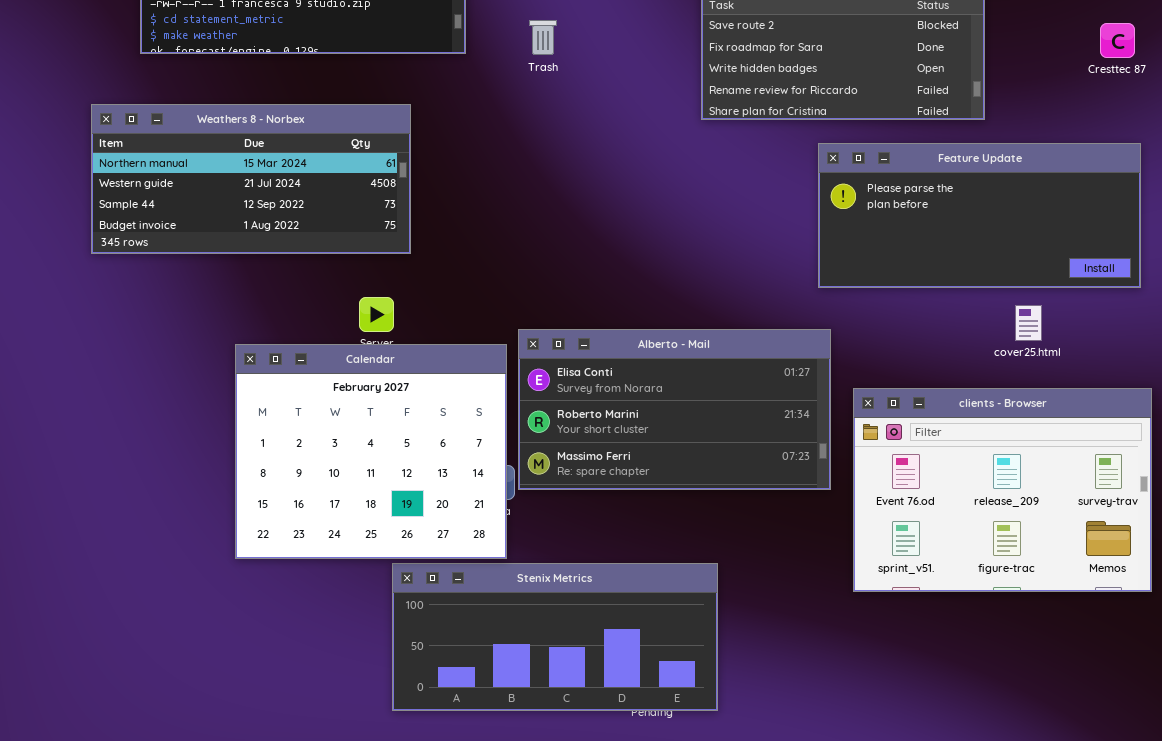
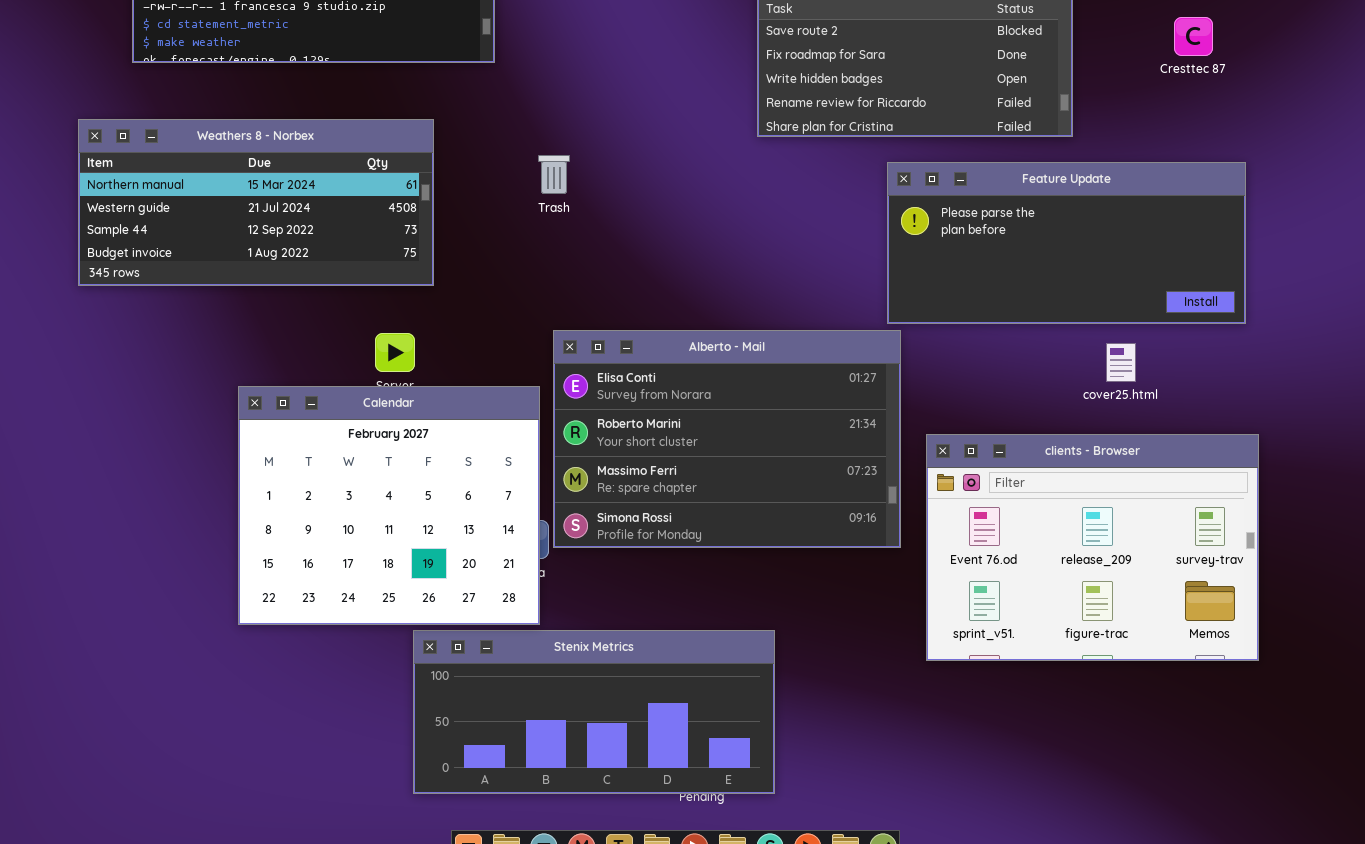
Trash: [529,20,557,55] -> [538,155,570,194], moved
Cresttec 87: [1100,23,1135,58] -> [1174,17,1213,56], moved
Alberto - Mail: [518,329,831,490] -> [553,330,901,548], resized

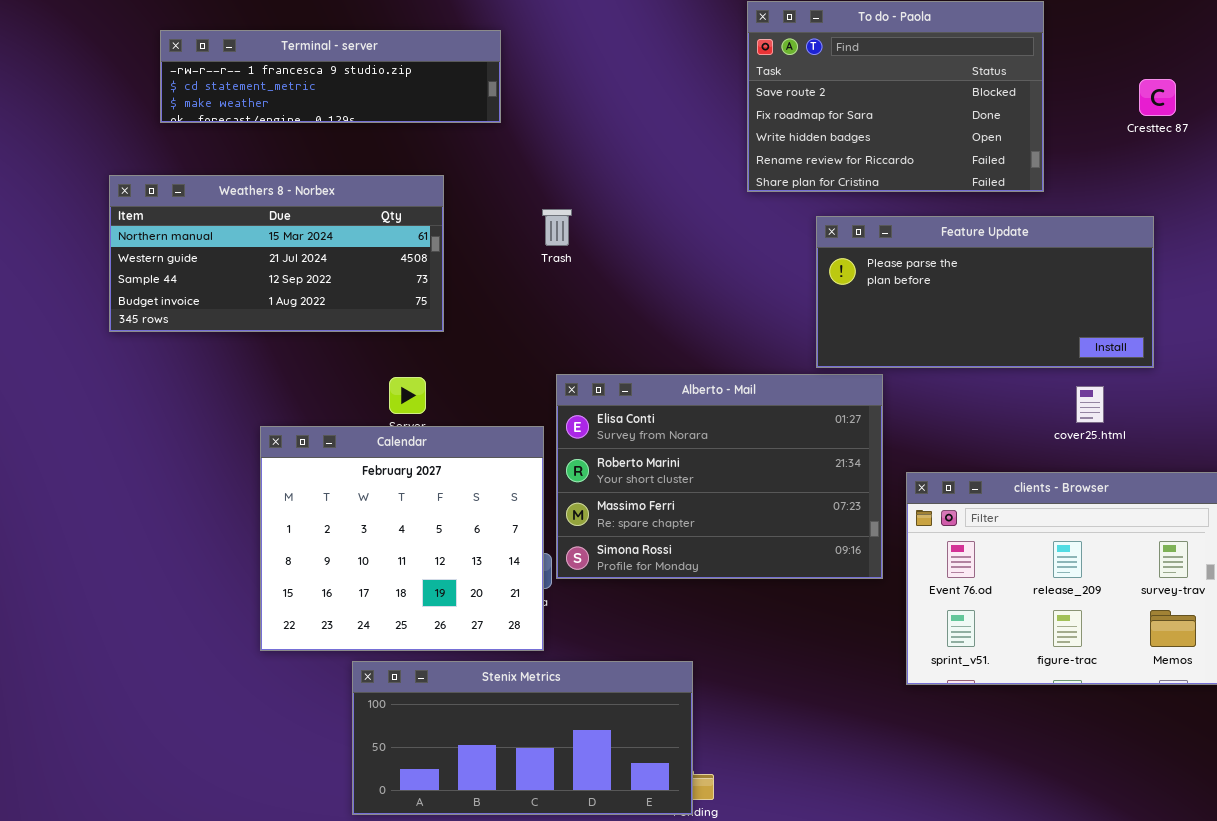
Feature Update: [887,162,1246,324] -> [816,216,1154,368], moved
Stenix Metrics: [413,630,775,794] -> [352,661,693,815], moved

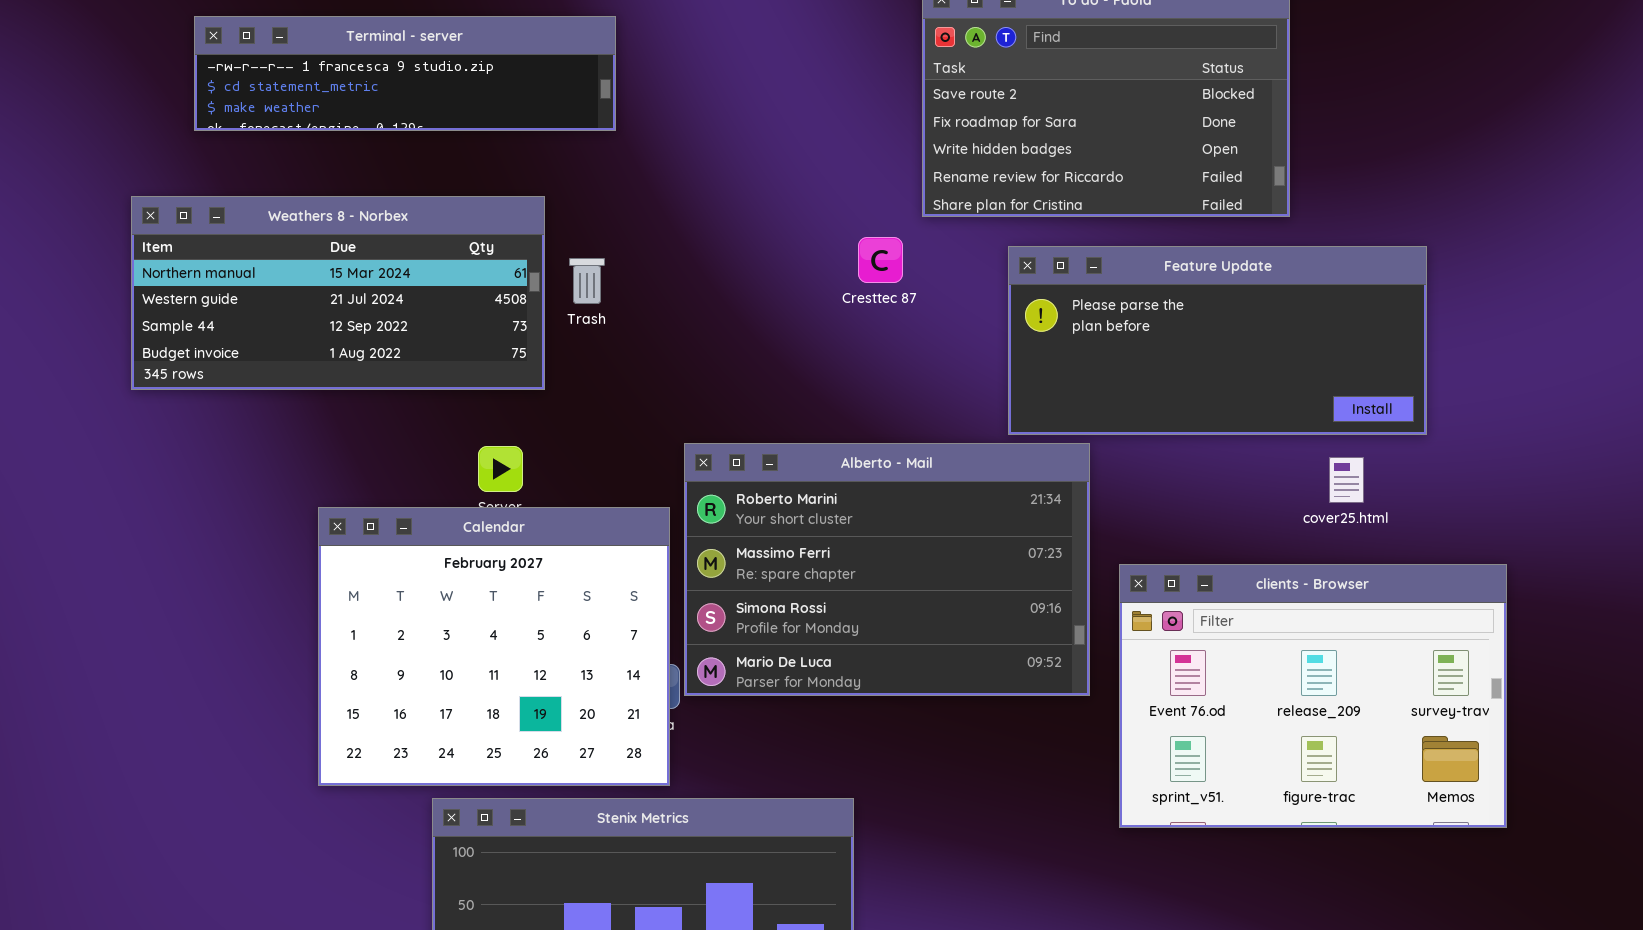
Cresttec 87: [1139,79,1176,116] -> [858,237,903,283], moved
Trash: [542,209,572,246] -> [569,258,605,304], moved
Alberto - Mail: [556,374,883,579] -> [684,443,1090,696], scrolled down 1 row

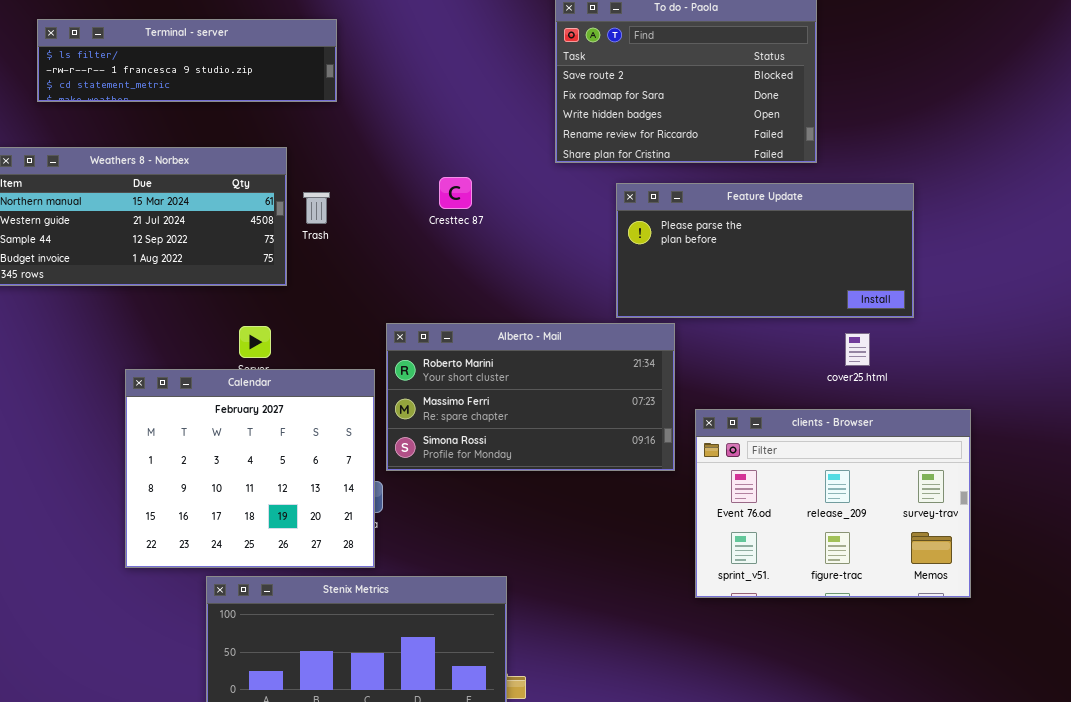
Terminal - server: [194,16,616,131] -> [37,19,337,102], scrolled up 1 row
Cresttec 87: [858,237,903,283] -> [439,177,472,209], moved
Alberto - Mail: [684,443,1090,696] -> [386,323,675,471], resized

